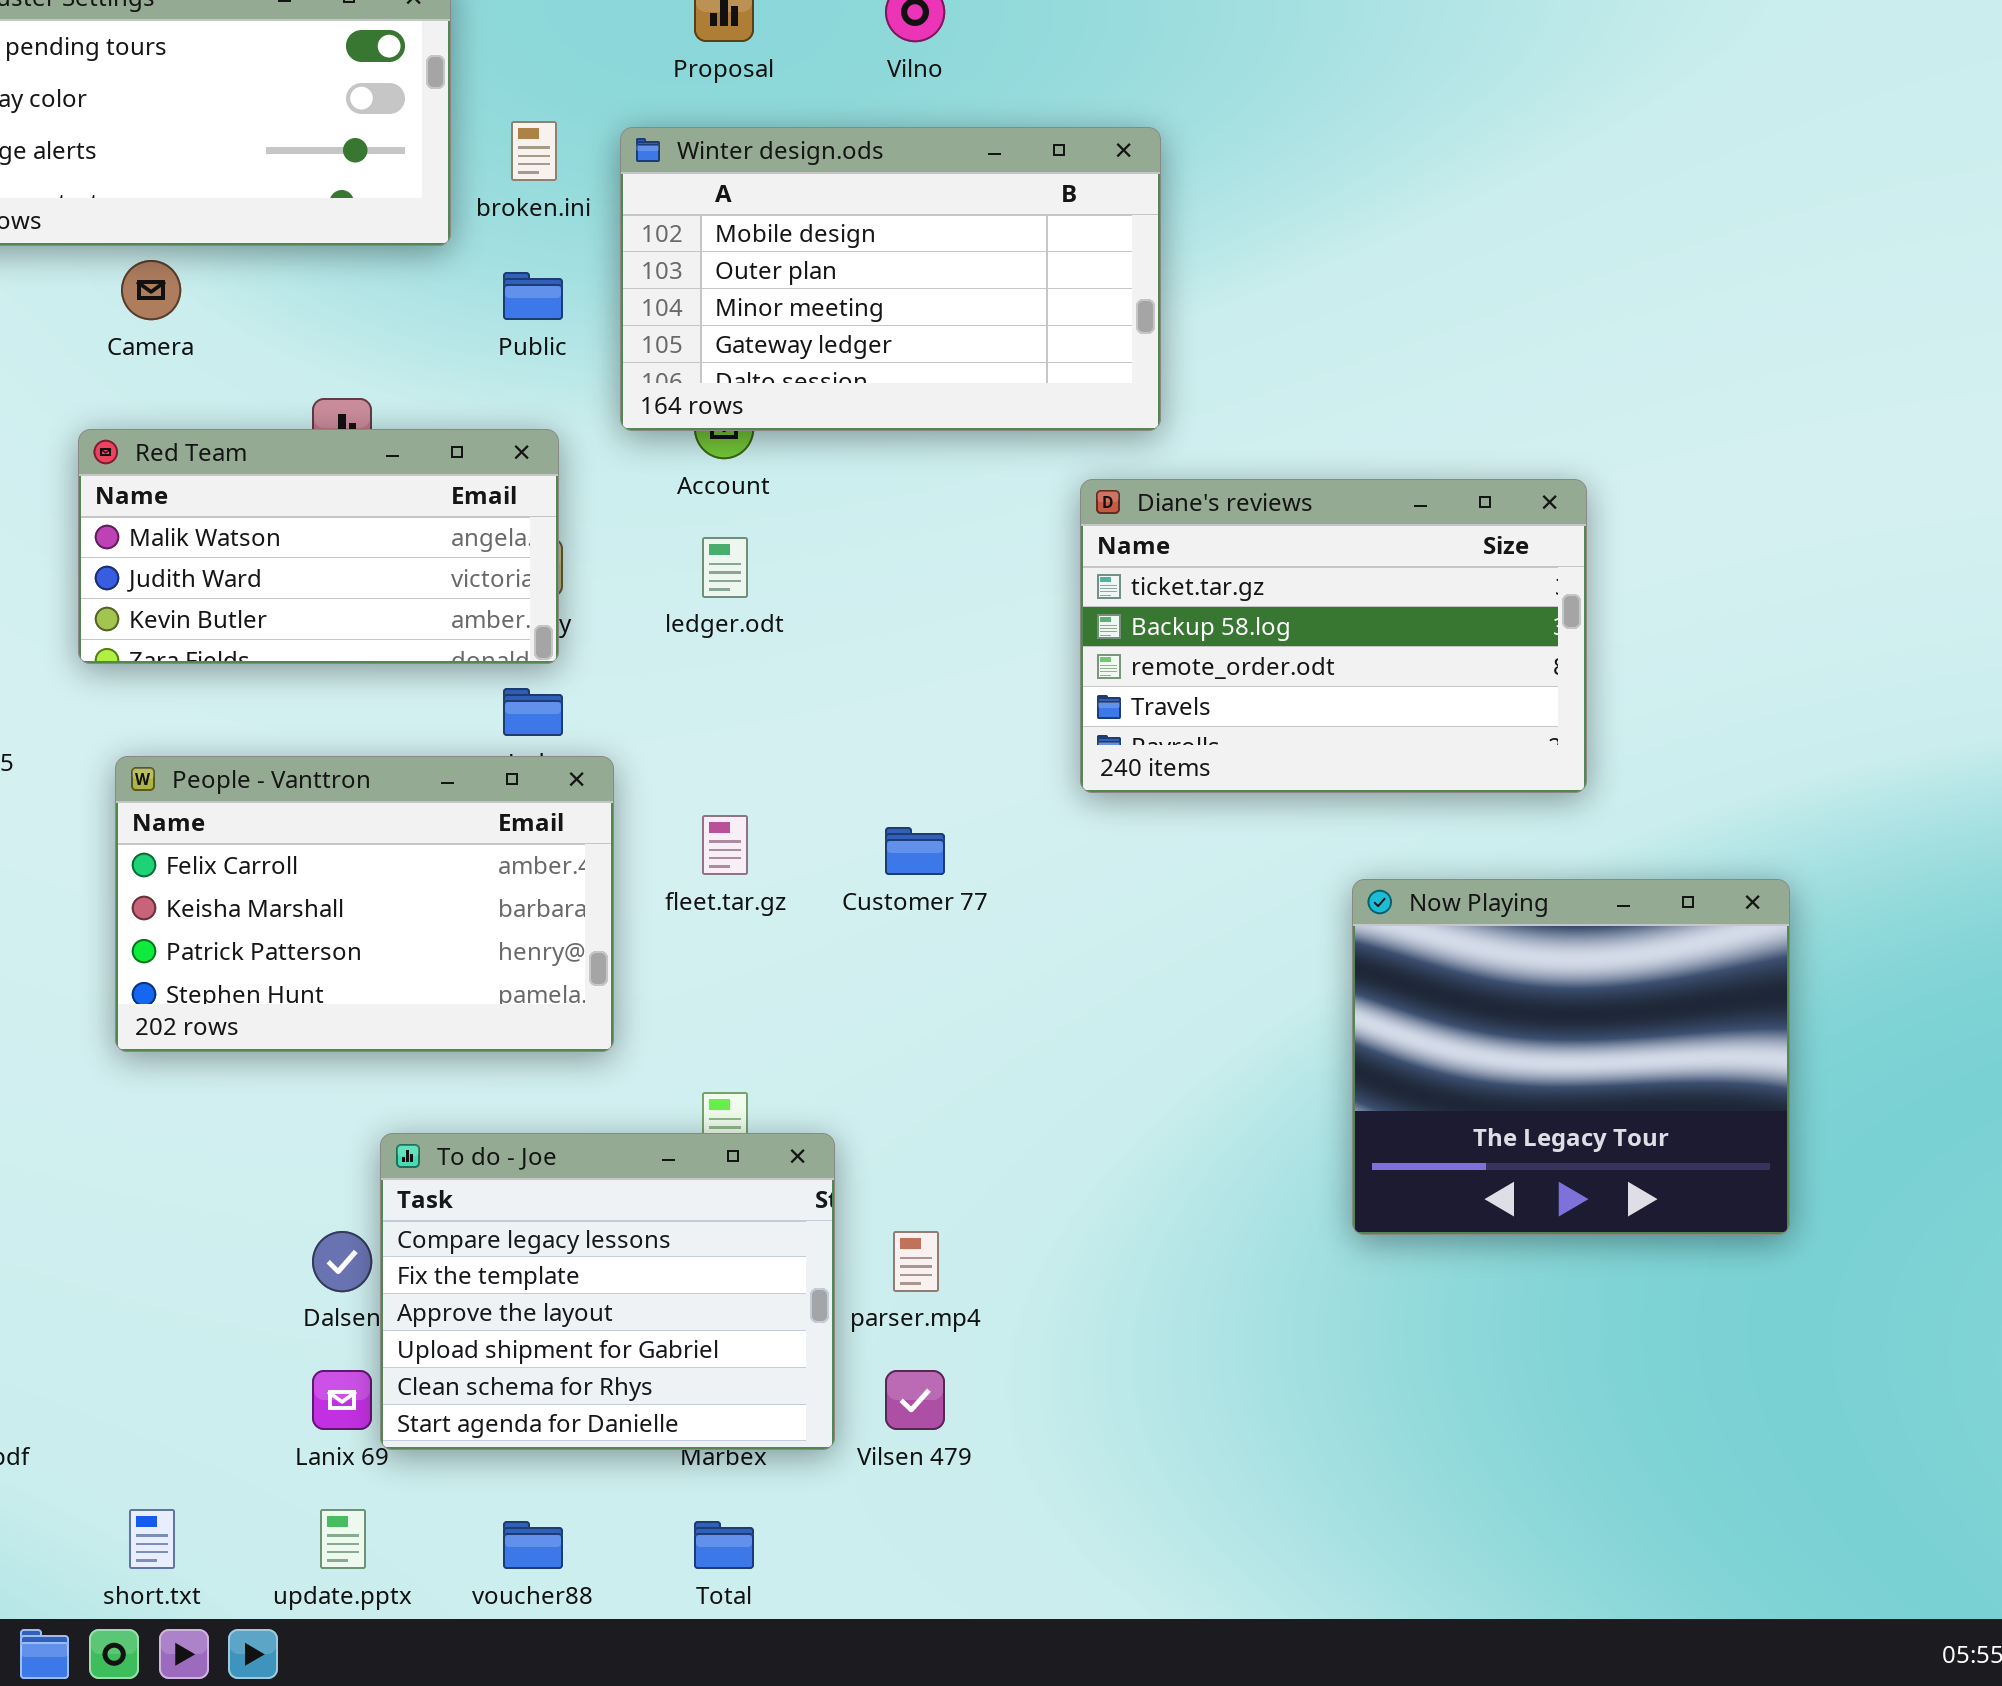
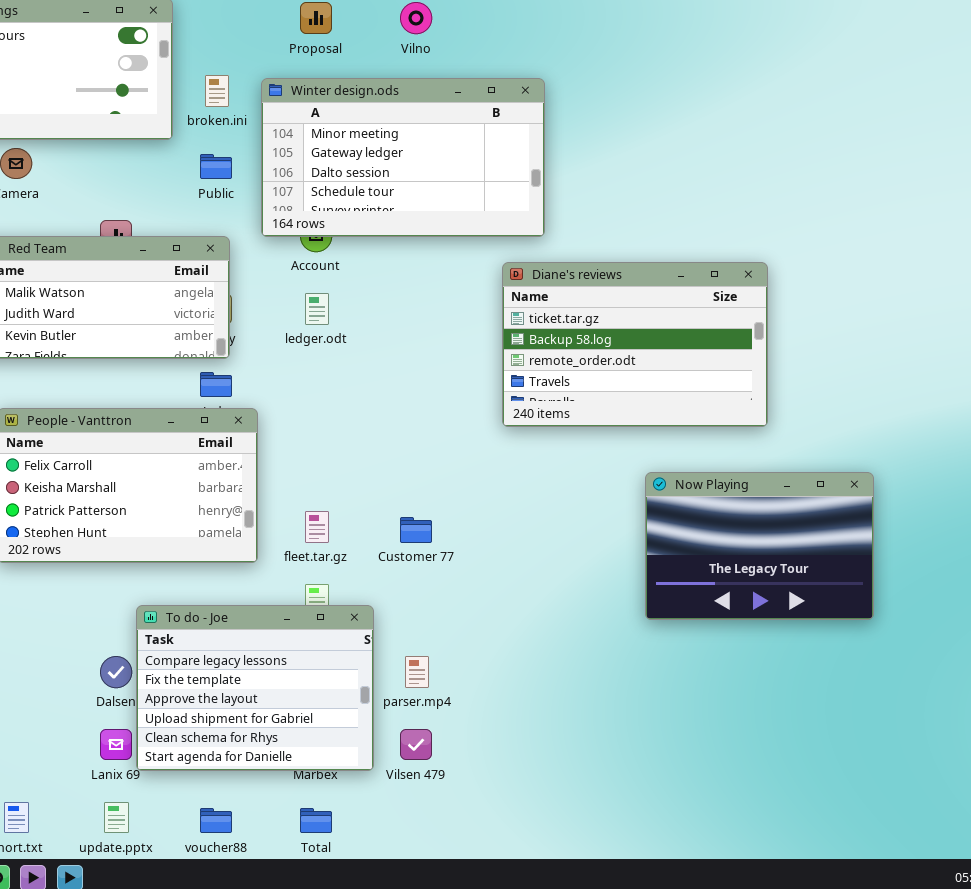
Winter design.ods: [620,127,1161,431] -> [261,78,545,237], scrolled down 2 rows
fleet.tar.gz: [702,815,748,875] -> [305,511,329,543], moved
Customer 77: [885,827,945,875] -> [400,517,432,543], moved
Now Playing: [1352,879,1790,1235] -> [645,472,874,620], resized

